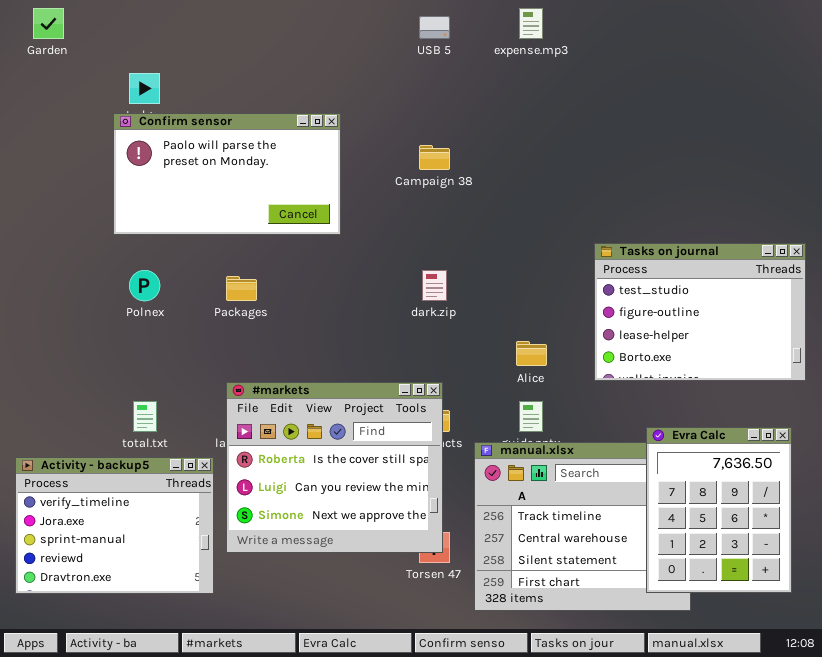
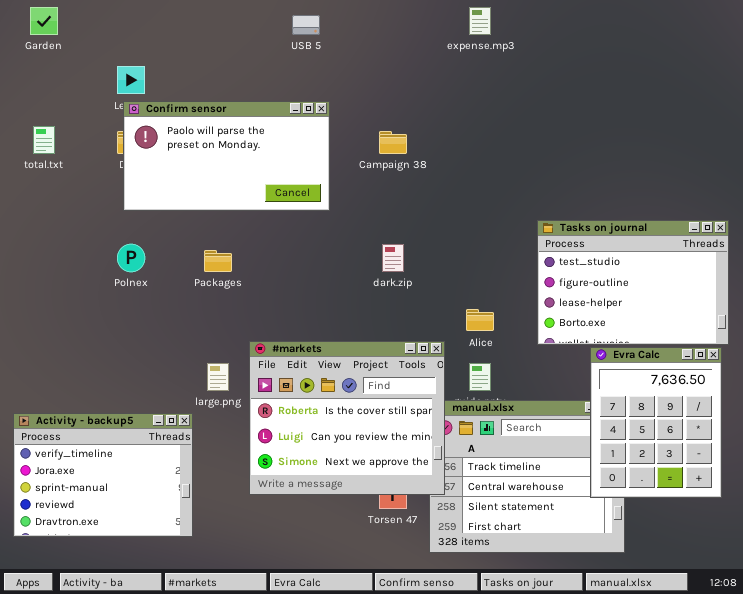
USB 5: [419,16,450,39] -> [292,15,320,35], moved
Confirm sensor: [113,113,341,235] -> [123,101,330,211], moved
#markets: [226,382,443,553] -> [249,341,445,495], moved
total.txt: [133,401,157,432] -> [33,126,55,154], moved
Evra Calc: [646,427,792,593] -> [590,347,722,498], moved

